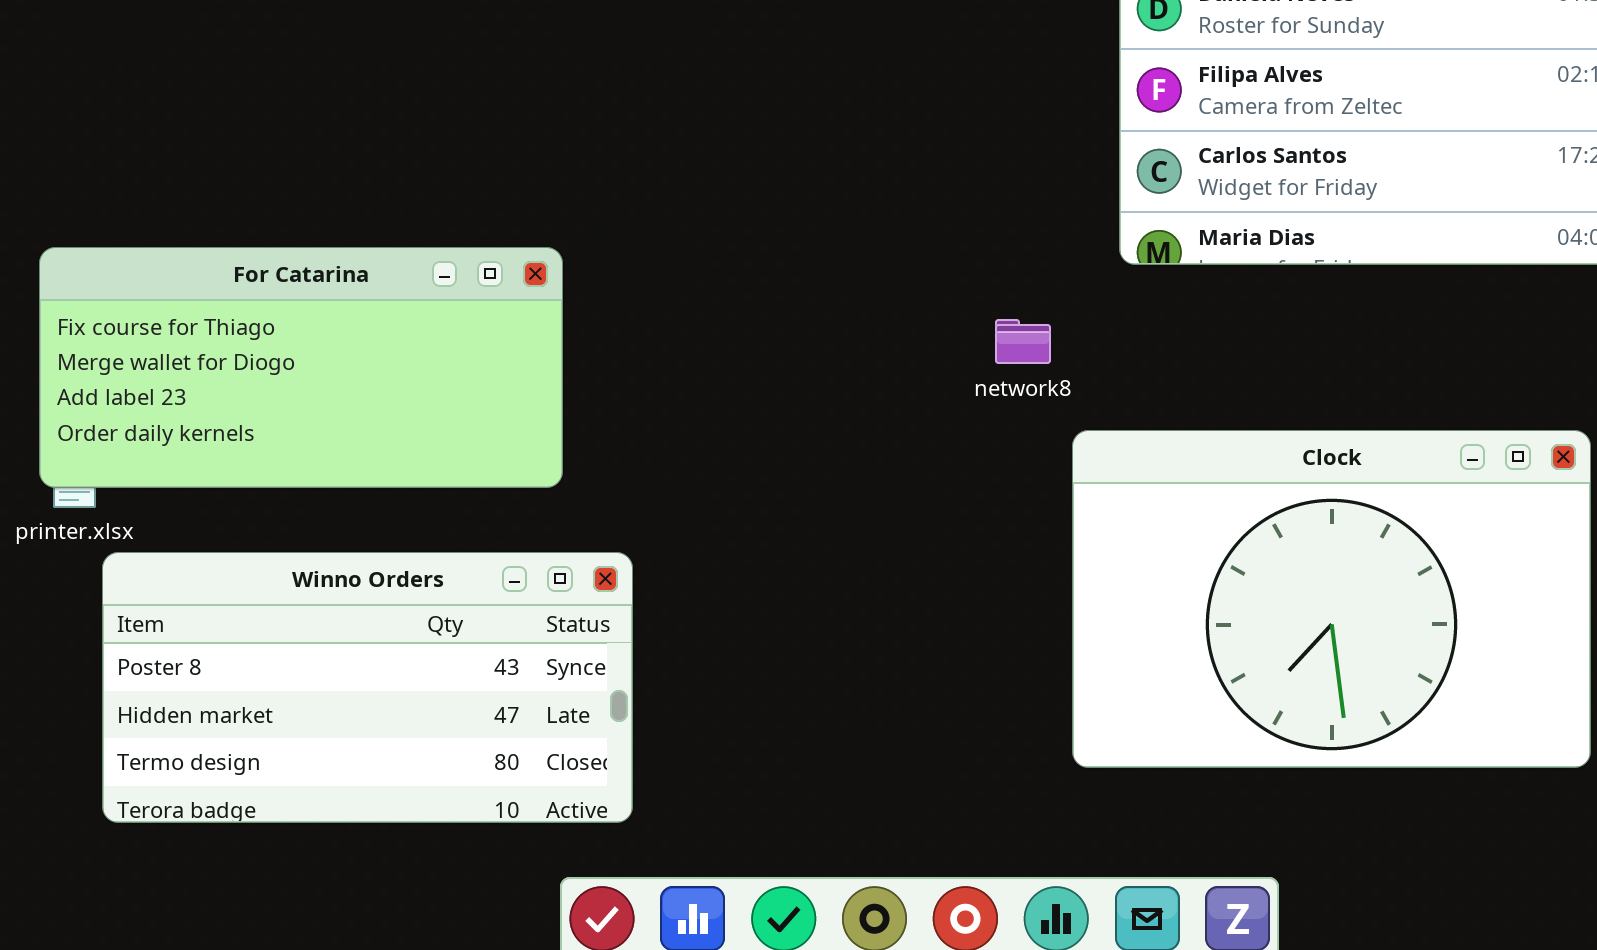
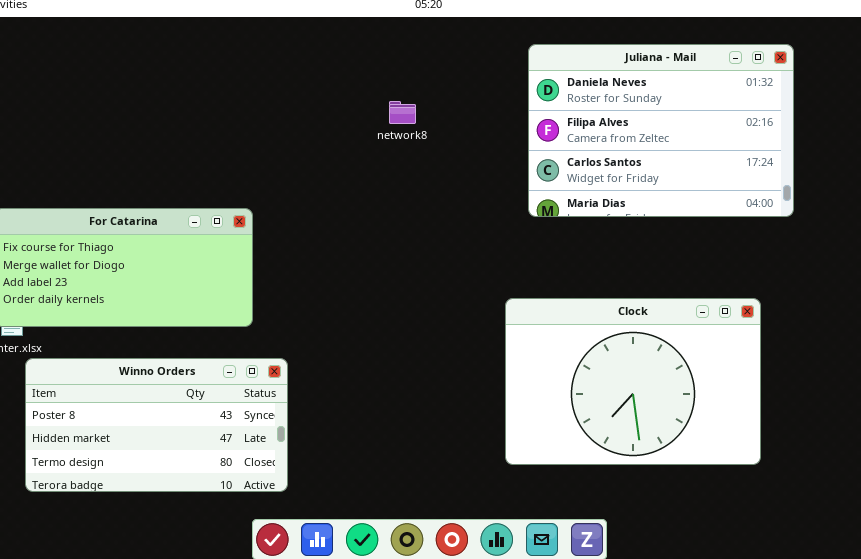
network8: [995,319,1051,364] -> [389,101,416,124], moved

